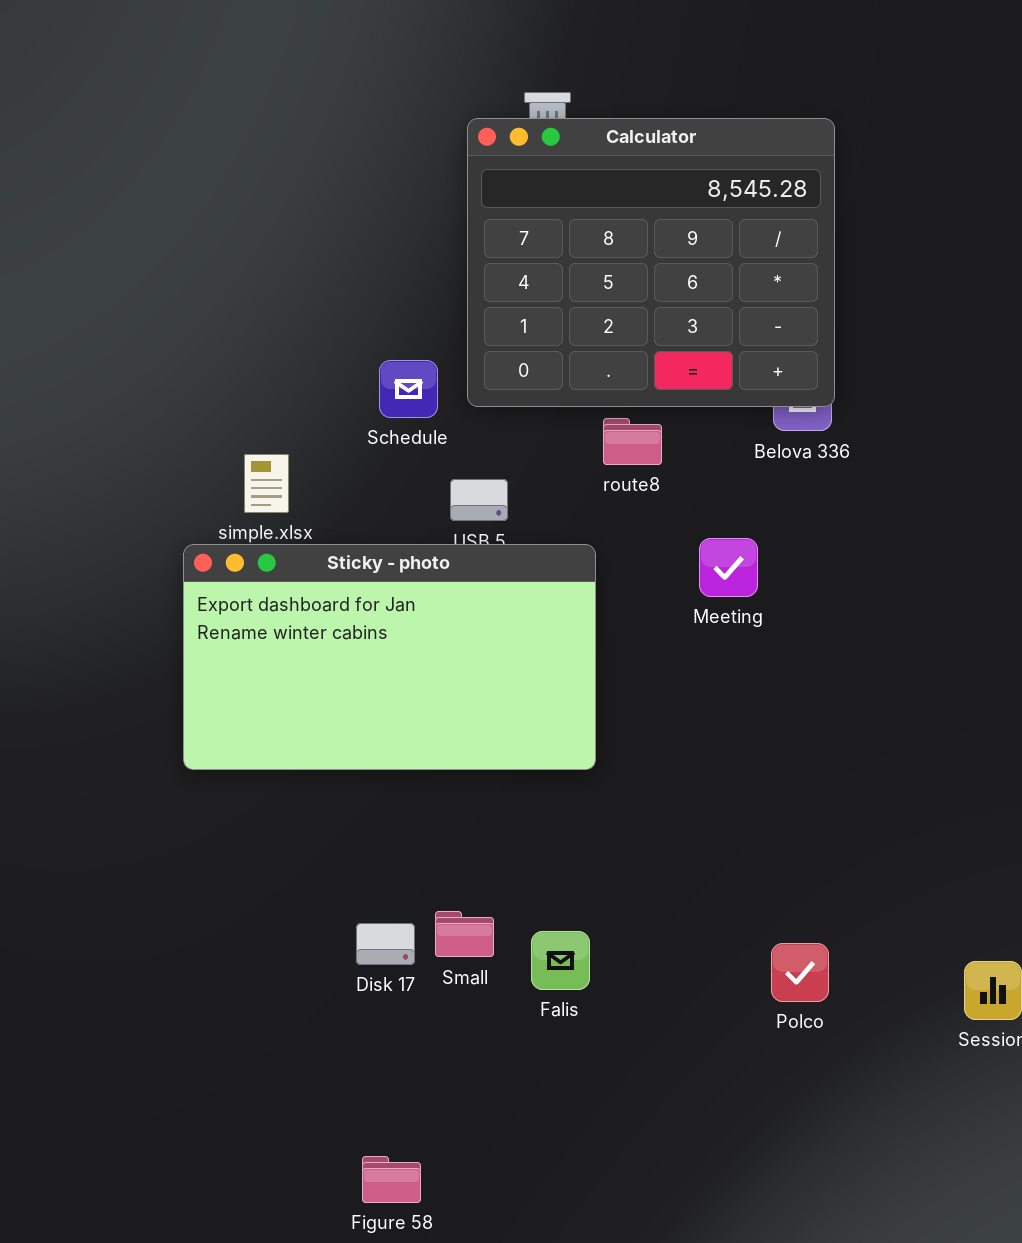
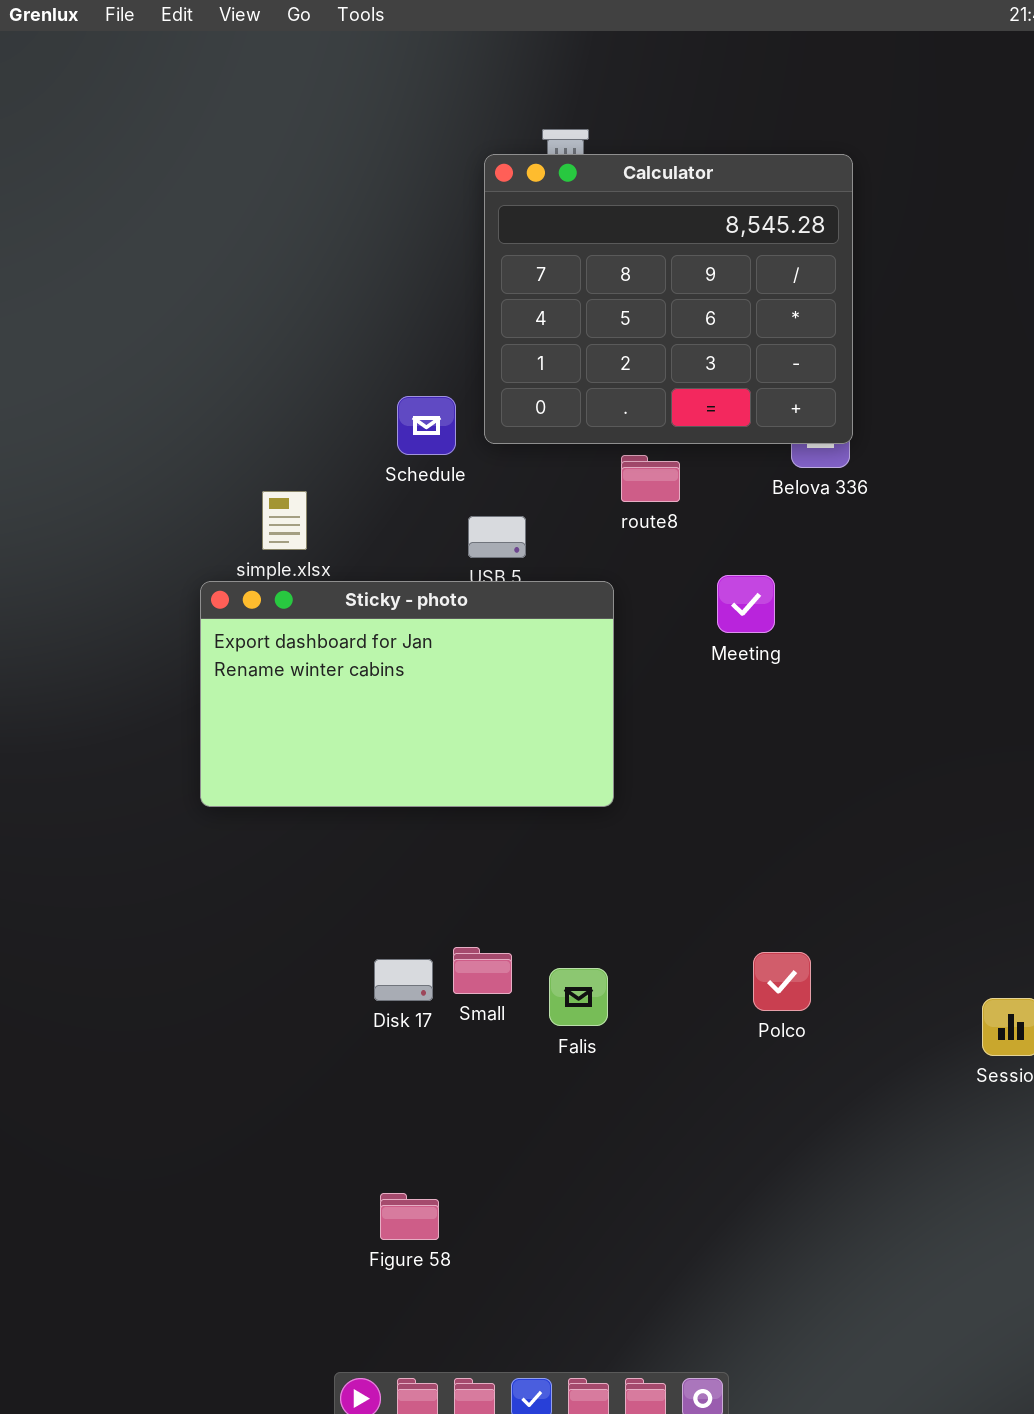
Polco: [771,943,829,1002] -> [753,952,811,1011], moved

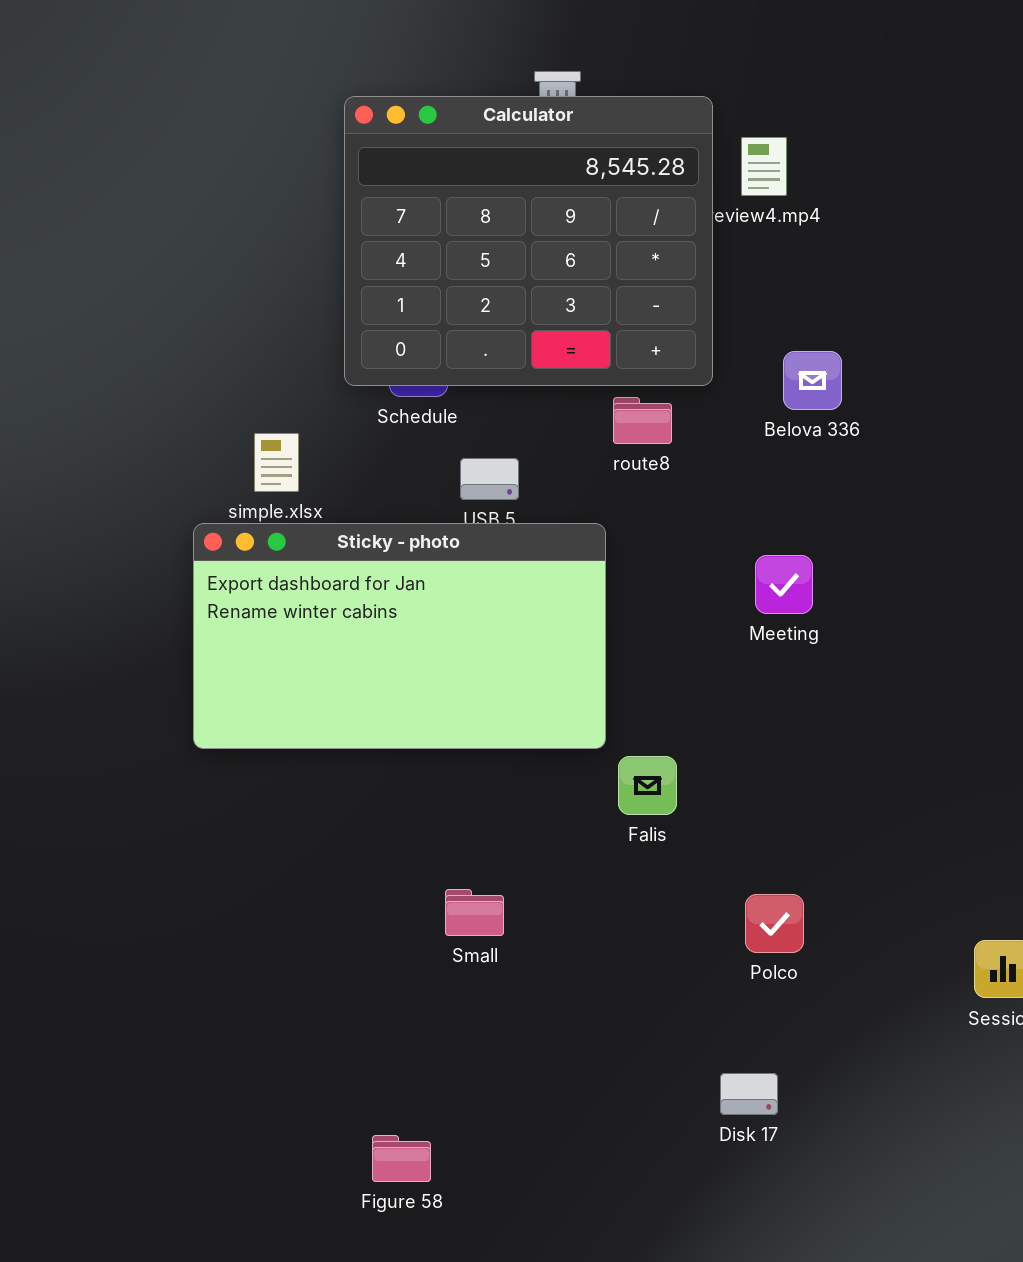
Calculator: [484,154,853,444] -> [344,96,713,386], moved
Meeting: [717,575,775,633] -> [755,555,813,614], moved
Disk 17: [374,959,433,1001] -> [720,1073,778,1115], moved
Falis: [549,968,608,1026] -> [618,756,677,815], moved

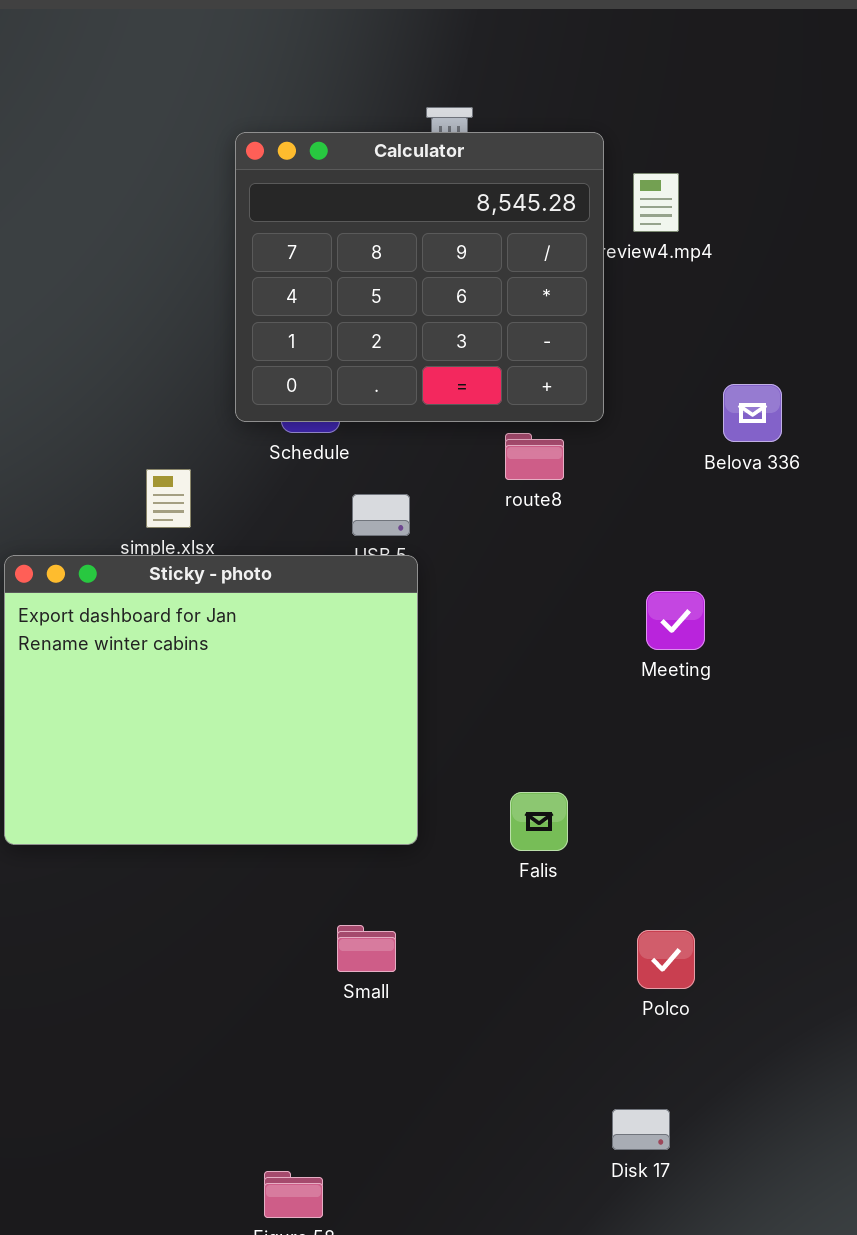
Belova 336: [783,351,842,410] -> [723,384,782,442], moved
Sticky - photo: [193,523,606,749] -> [4,555,418,845], moved, resized

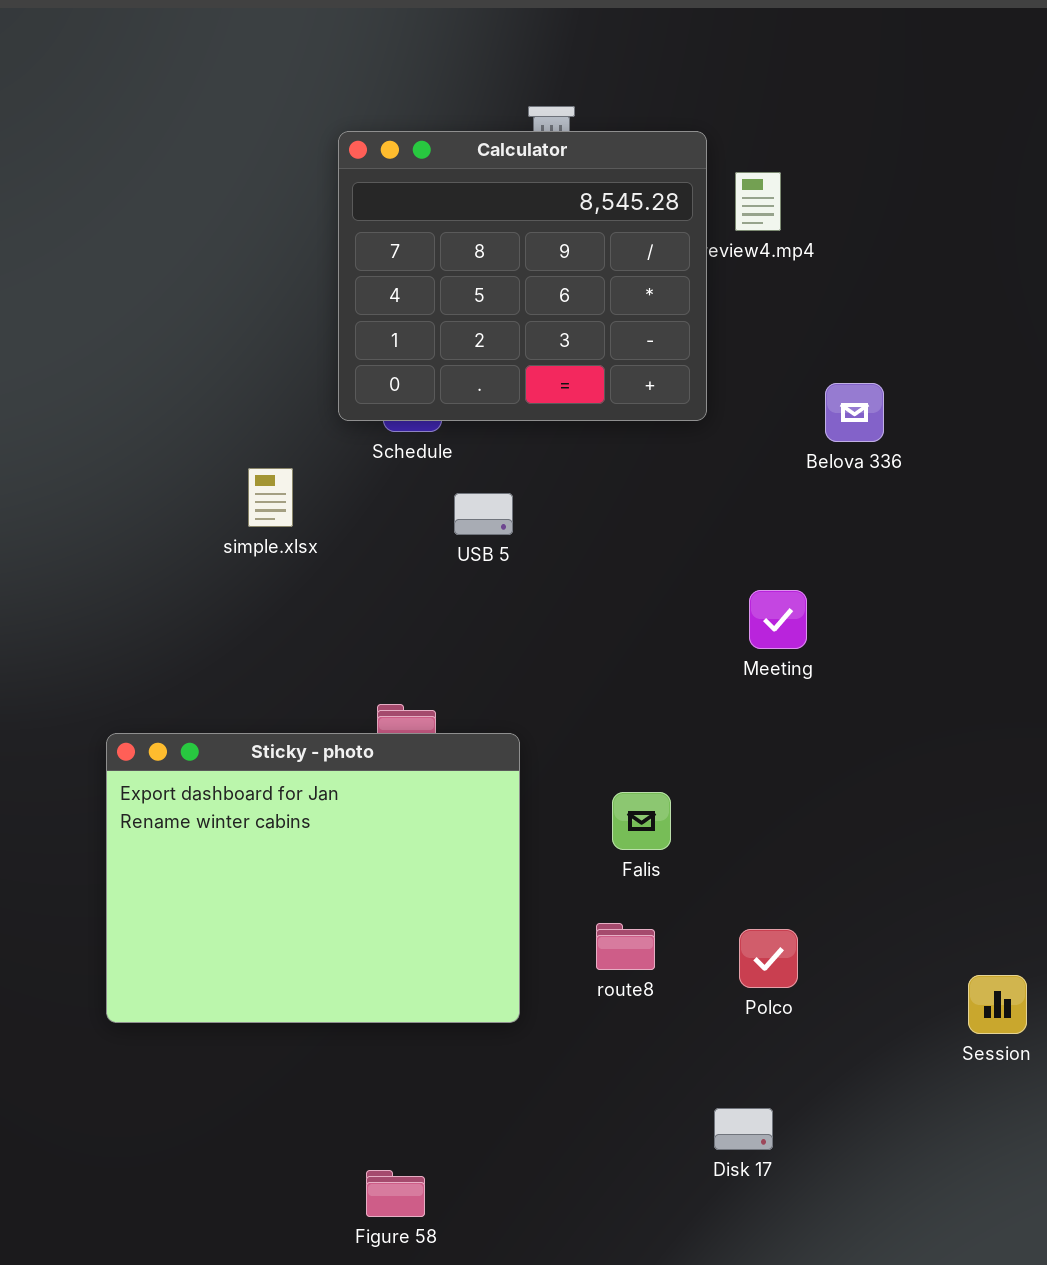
route8: [505,433,564,480] -> [596,923,655,970], moved
Sticky - photo: [4,555,418,845] -> [106,733,520,1023], moved

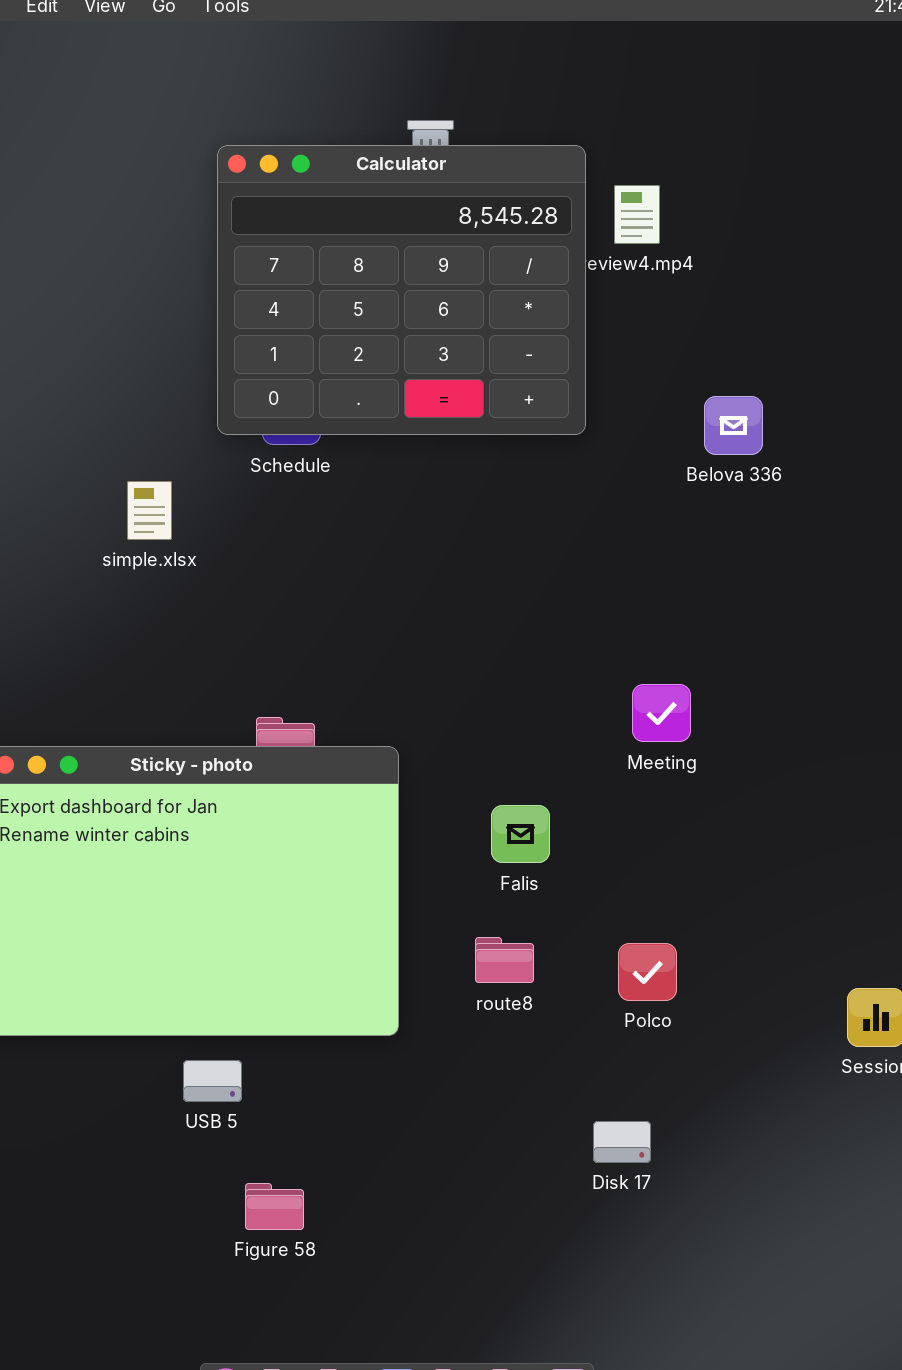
USB 5: [454,493,513,535] -> [183,1060,242,1102], moved
Meeting: [749,590,807,649] -> [632,684,691,742], moved

